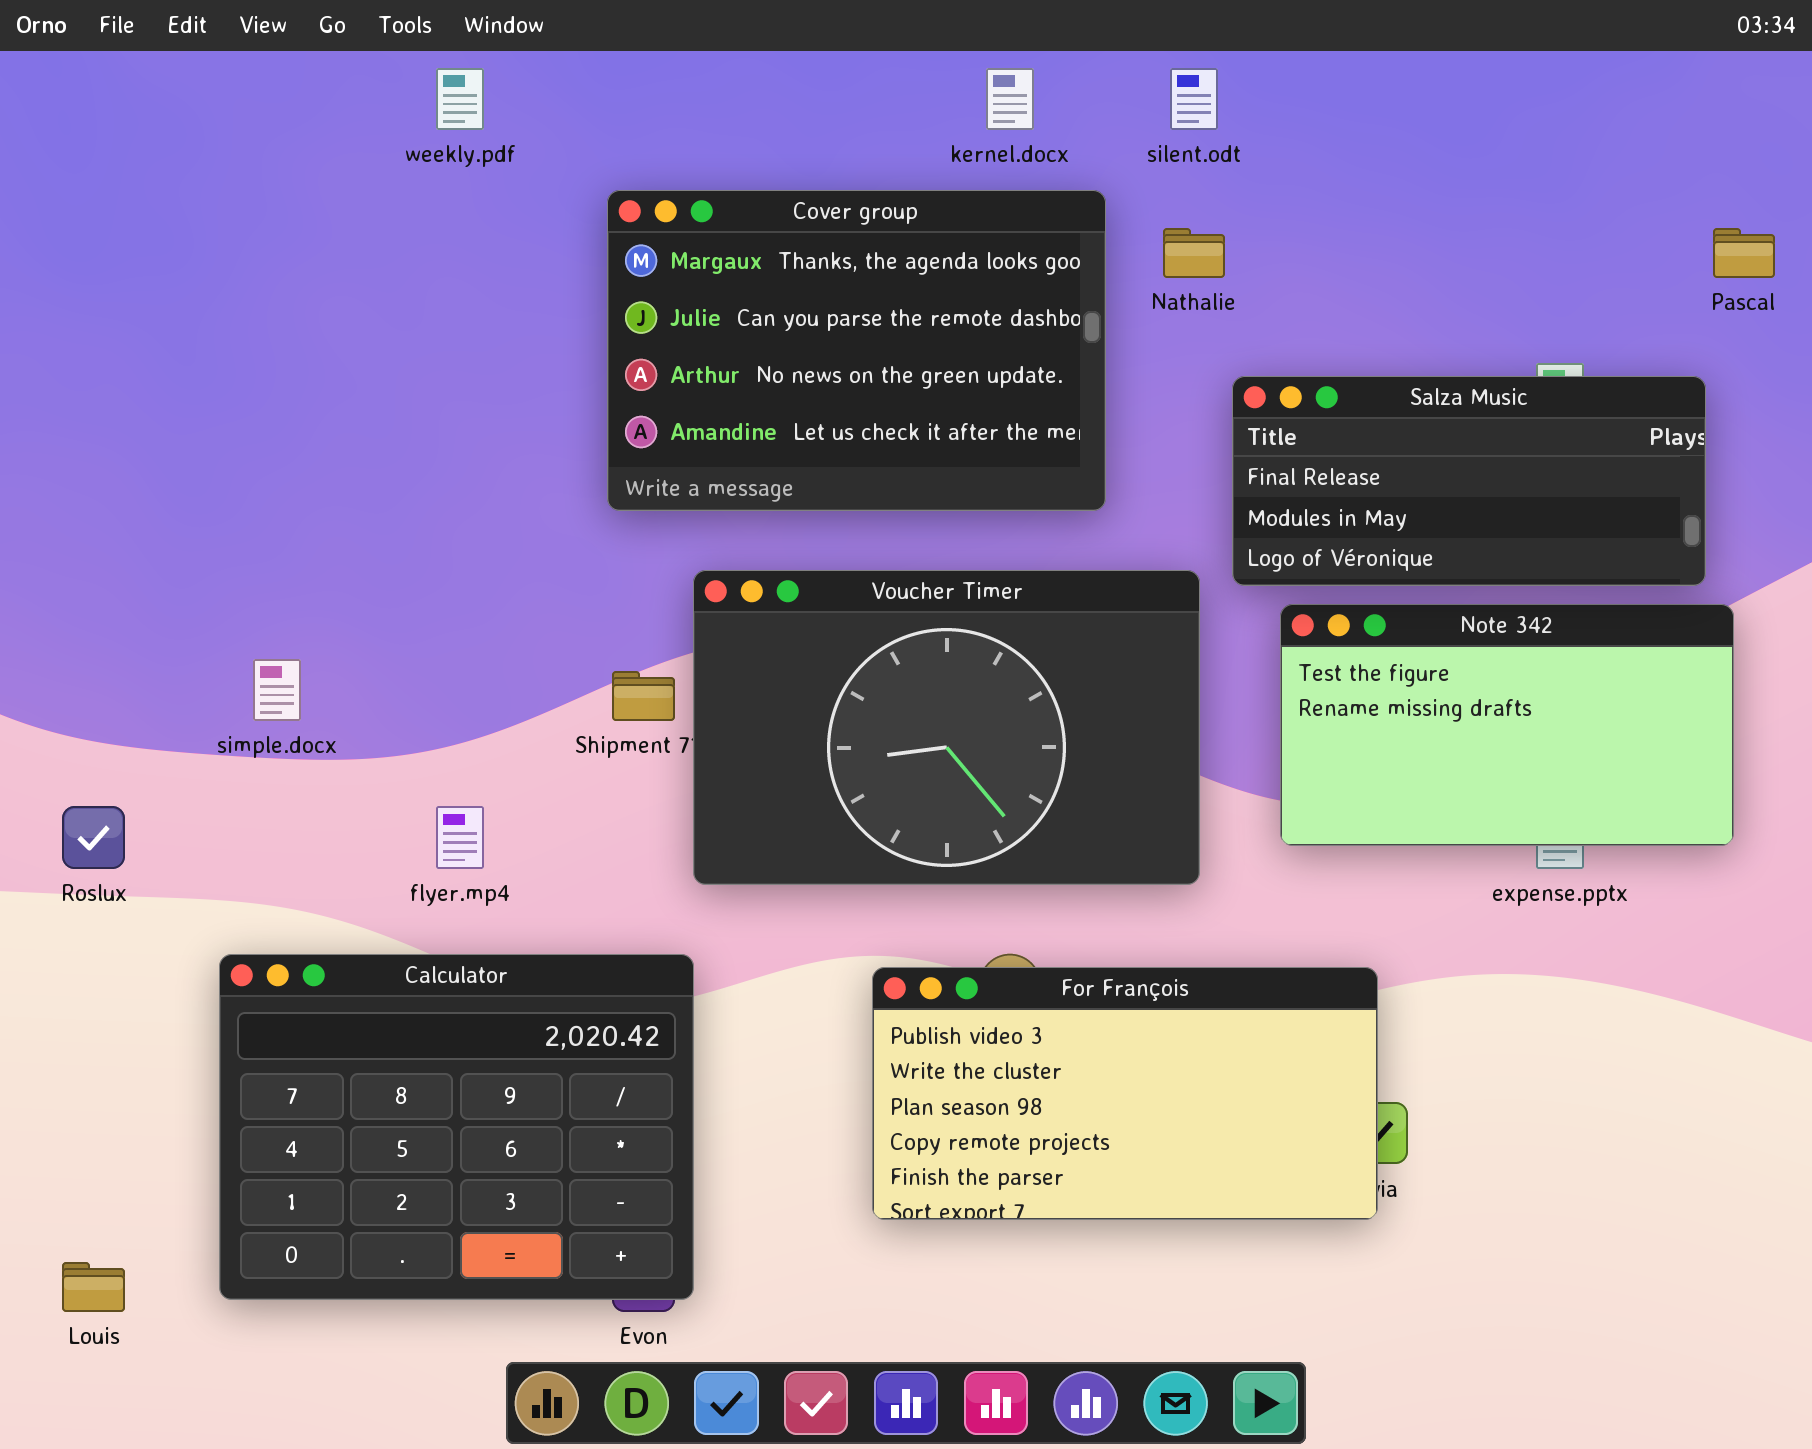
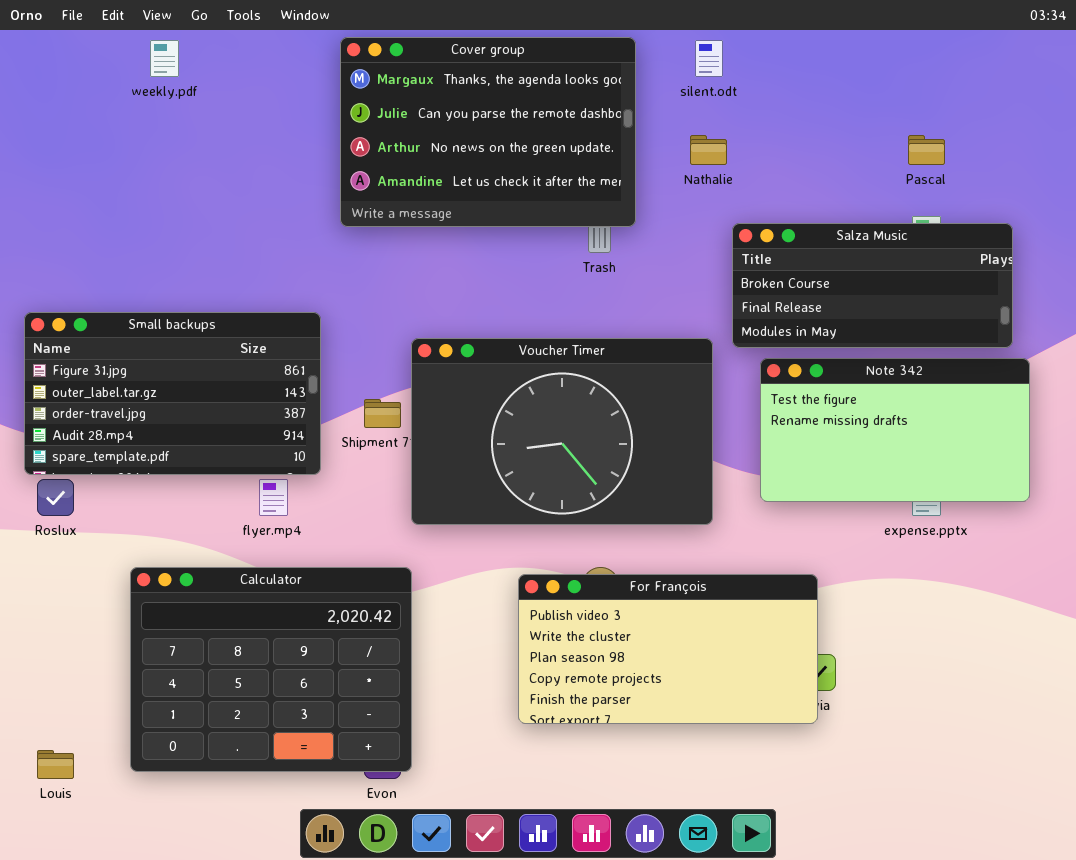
weekly.pdf: [436,68,484,130] -> [150,40,179,77], moved
Cover group: [607,190,1106,511] -> [340,37,636,227], moved
Pascal: [1713,228,1775,278] -> [908,135,945,165], moved
Salza Music: [1232,376,1706,586] -> [732,223,1013,348], scrolled up 1 row
Small backups: none -> [24,312,321,475], opened

